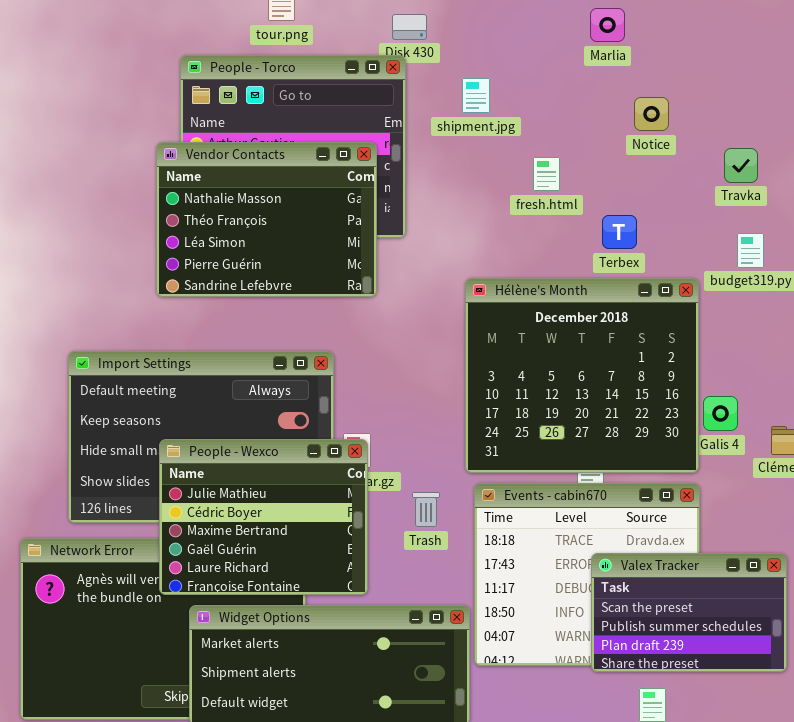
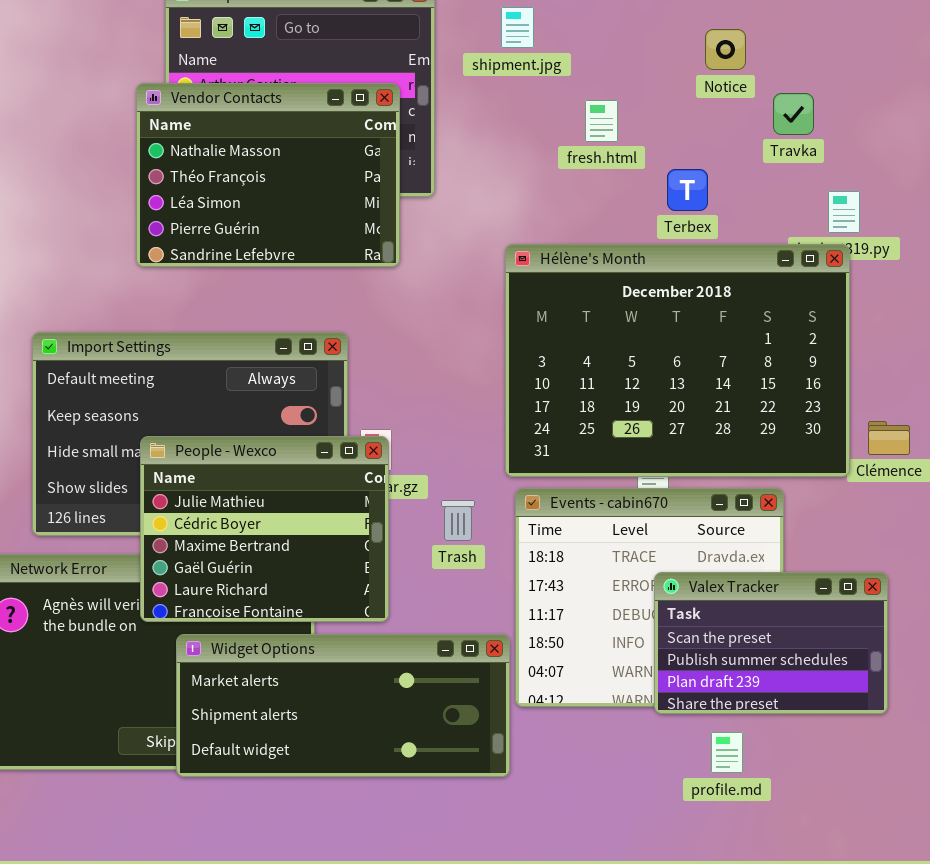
Travka: [724,148,758,183] -> [773,93,814,135], moved
Hélène's Month: [465,278,699,473] -> [505,244,850,477], resized

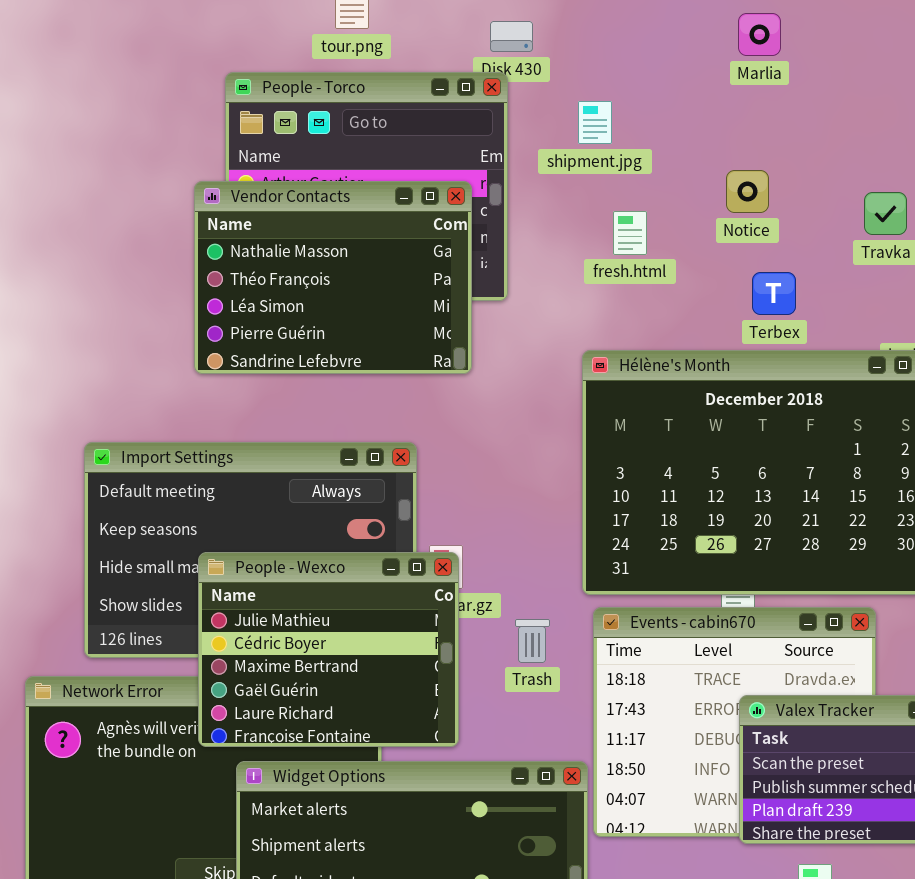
Notice: [705,29,746,70] -> [726,170,769,213], moved
fresh.html: [585,100,618,142] -> [613,211,647,255], moved

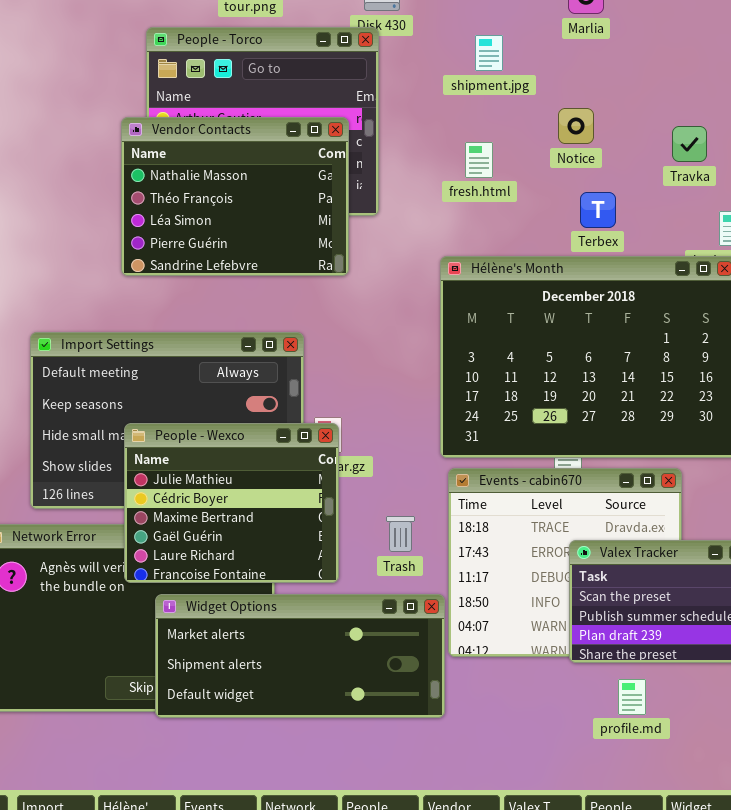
shipment.jpg: [578,101,612,144] -> [475,35,503,71], moved
Trash: [515,619,550,663] -> [386,516,415,552], moved

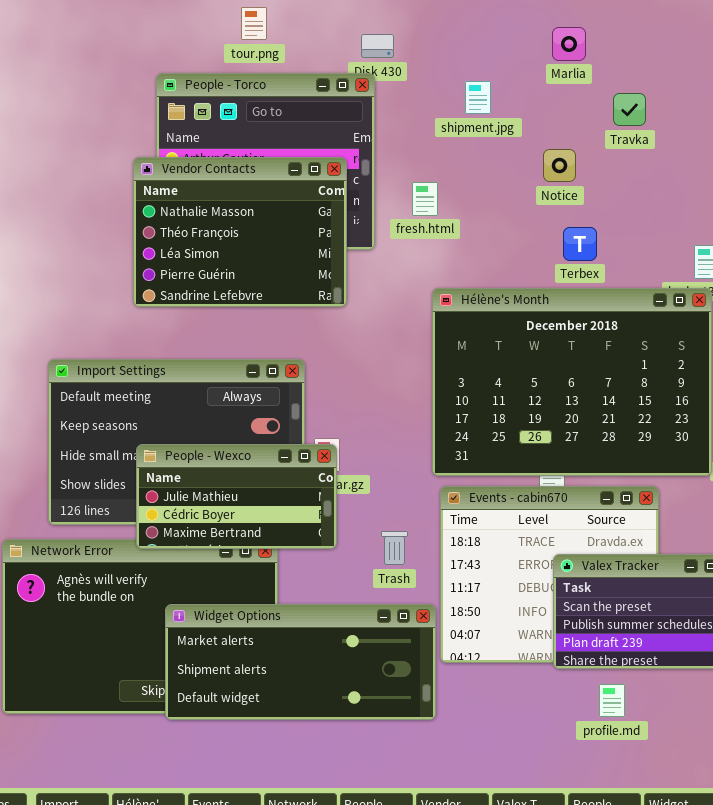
Travka: [672,126,707,162] -> [613,93,646,126], moved
fresh.html: [465,142,493,178] -> [412,182,438,216], moved
People - Wexco: [124,423,339,583] -> [136,444,337,549], resized

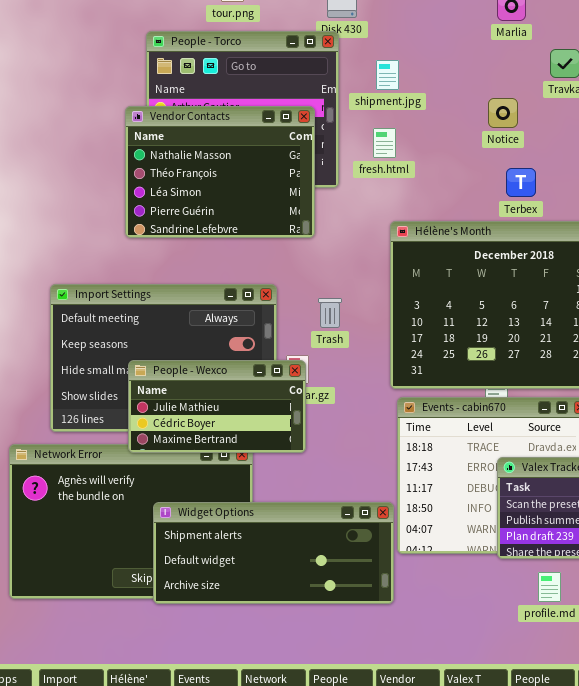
shipment.jpg: [465,81,491,114] -> [376,60,399,90], moved
Trash: [381,531,408,565] -> [318,298,342,328], moved
Widget Options: [165,604,436,720] -> [153,502,394,604], scrolled down 1 row

